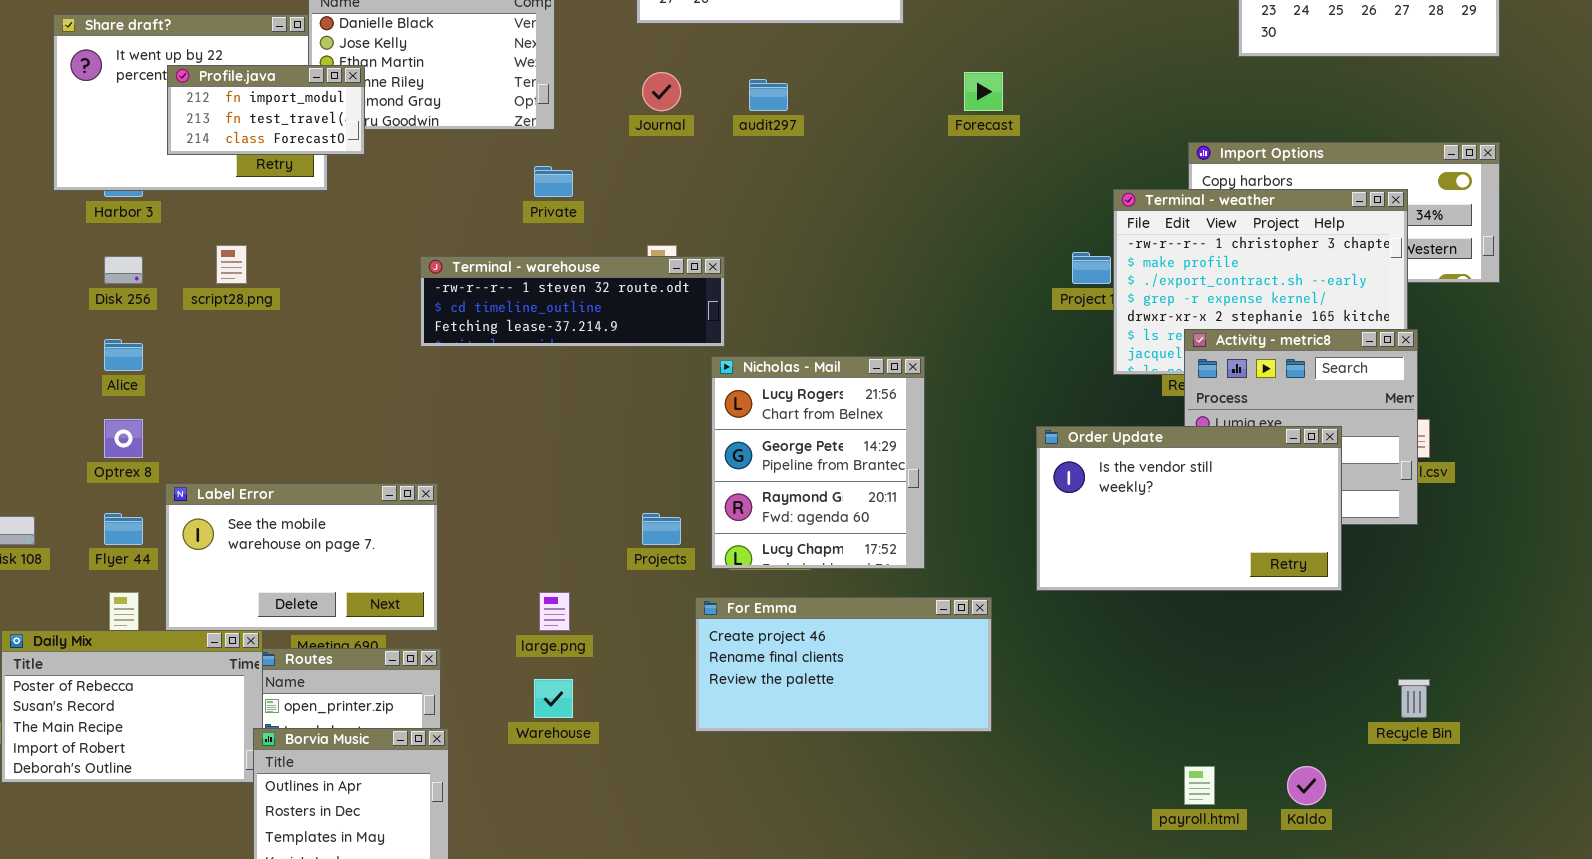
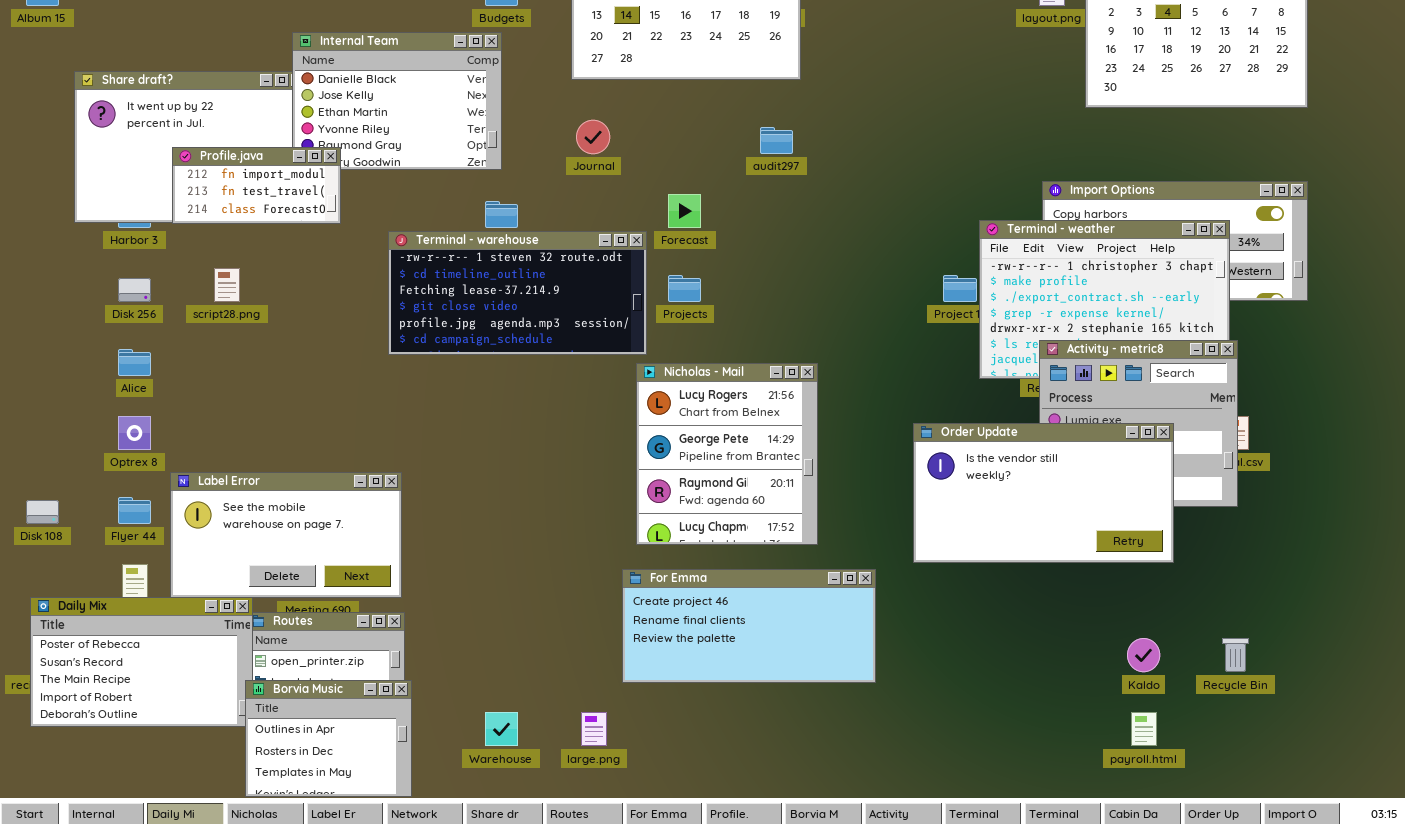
Profile.java: [167,65,365,155] -> [172,147,341,224], moved
Forecast: [964,72,1003,111] -> [668,194,701,228], moved
audit297: [749,79,788,111] -> [760,127,793,154], moved
Terminal - warehouse: [420,256,725,347] -> [388,231,647,355], resized
Projects: [642,513,681,545] -> [668,275,701,302], moved
large.png: [539,592,570,631] -> [581,712,607,746], moved
Warehouse: [534,679,573,718] -> [485,712,518,746], moved
payroll.html: [1184,766,1215,805] -> [1131,712,1157,746], moved
Kaldo: [1287,766,1326,805] -> [1127,638,1160,672], moved

